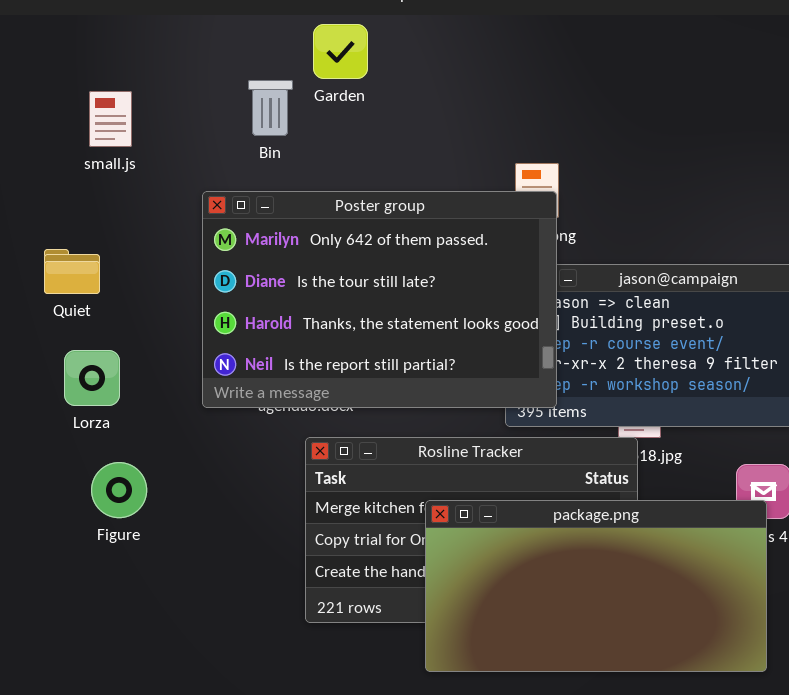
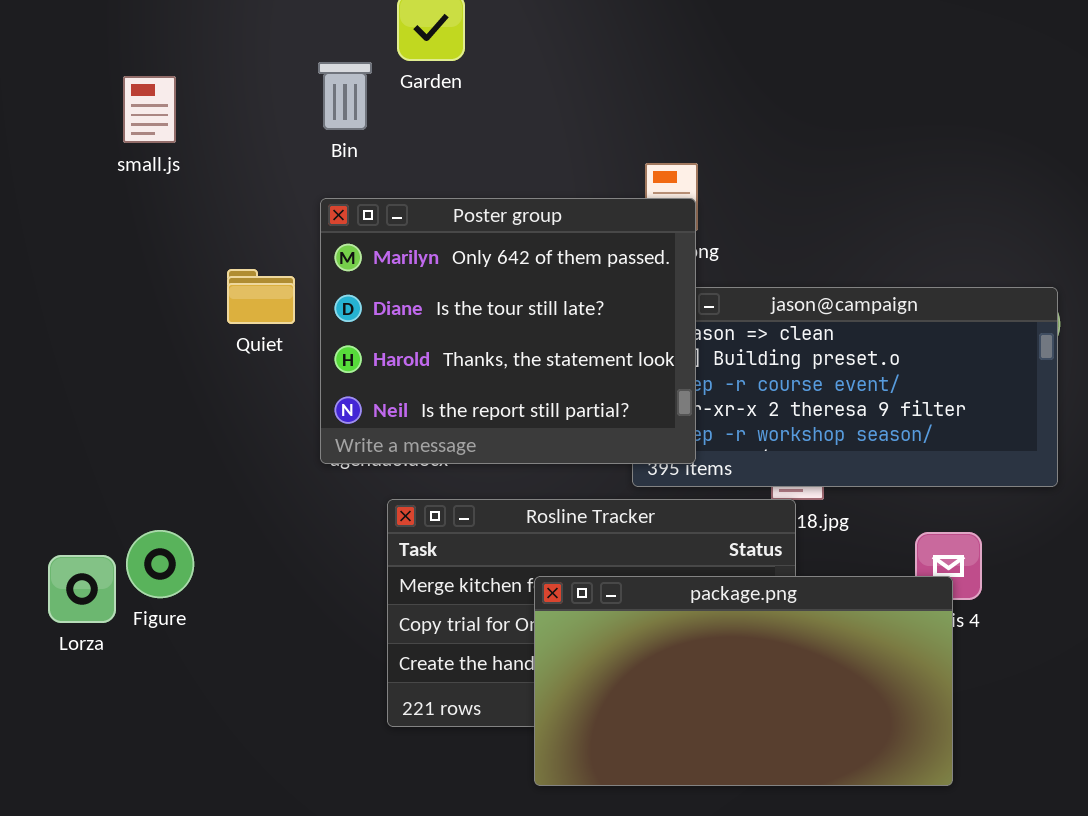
Poster group: [202,191,557,408] -> [320,198,696,464], resized
Quiet: [44,249,100,294] -> [227,269,295,324], moved
Lorza: [64,350,120,406] -> [48,555,116,623], moved

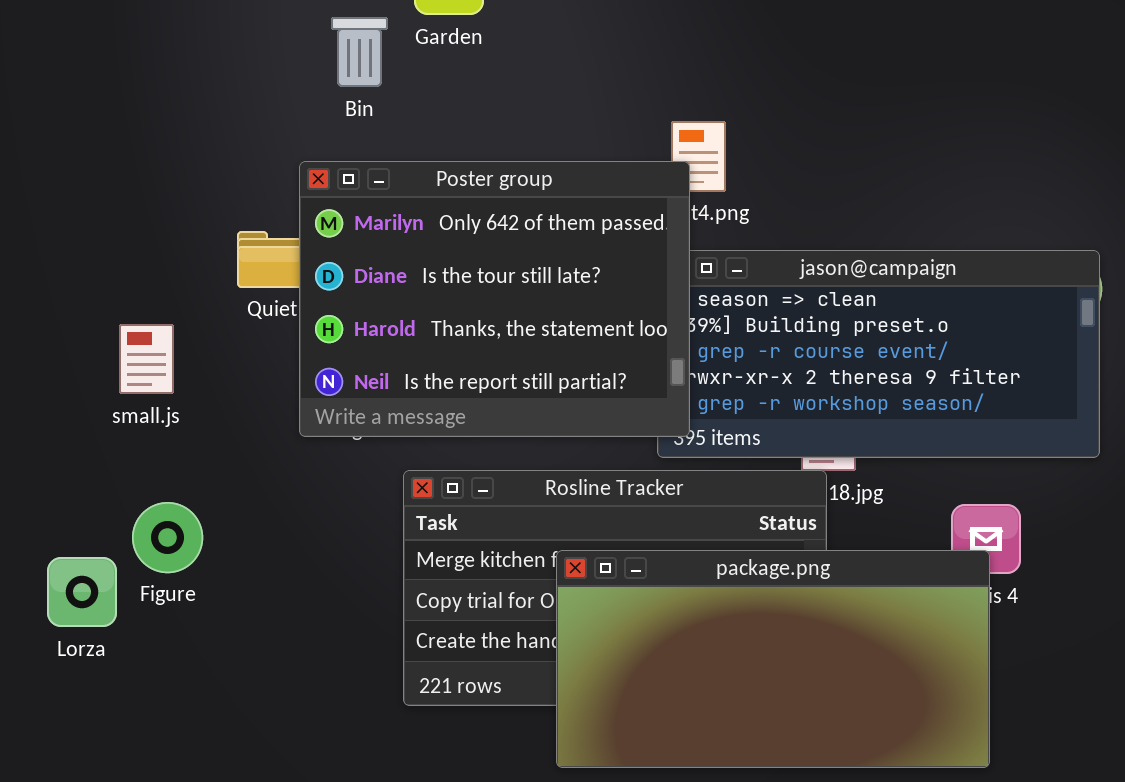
small.js: [123,76,176,143] -> [119,324,174,394], moved
Poster group: [320,198,696,464] -> [299,161,690,437], moved
Lorza: [48,555,116,623] -> [47,557,117,627], moved

